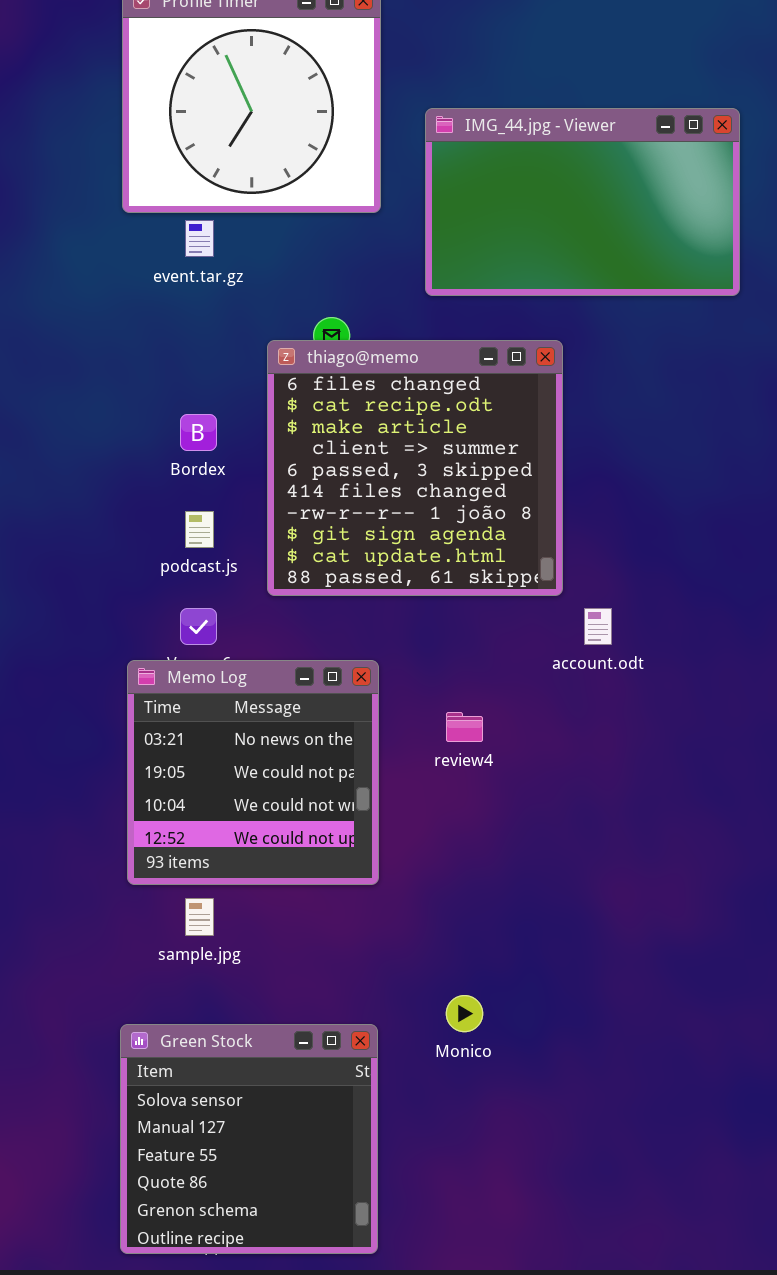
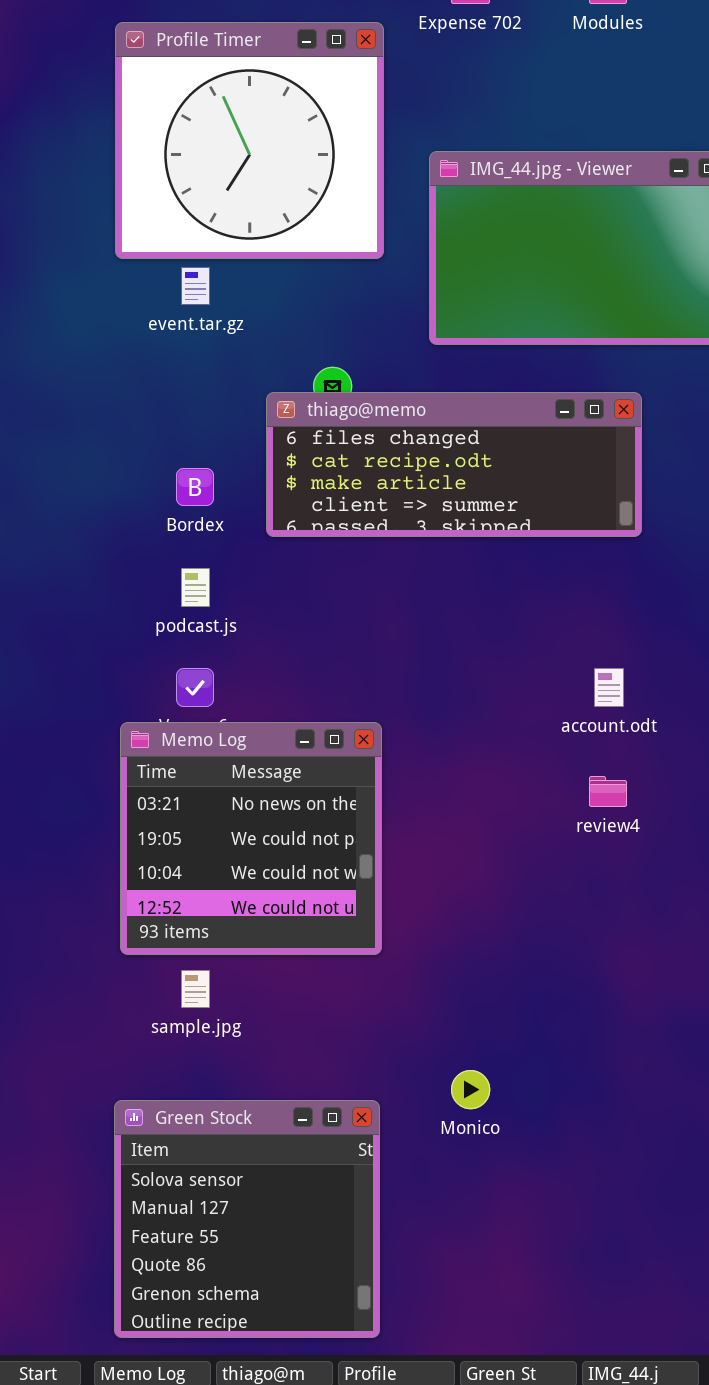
thiago@memo: [267,340,563,596] -> [266,392,642,537], resized
review4: [446,712,483,742] -> [589,776,627,807], moved

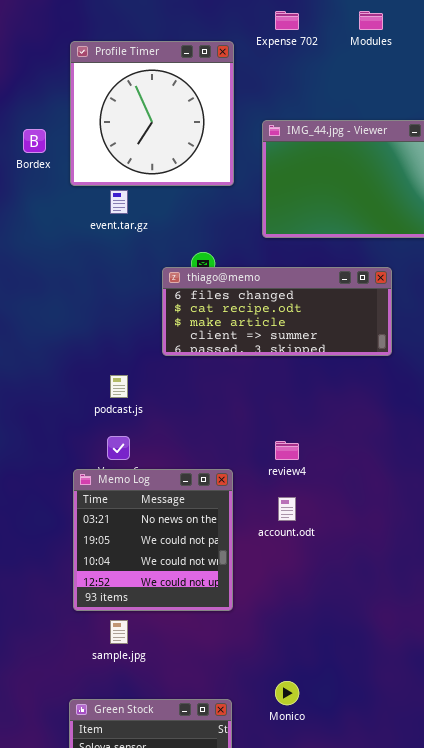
Bordex: [176,468,214,506] -> [23,129,46,153], moved
account.odt: [594,668,624,707] -> [278,497,296,521], moved
review4: [589,776,627,807] -> [275,441,299,460], moved

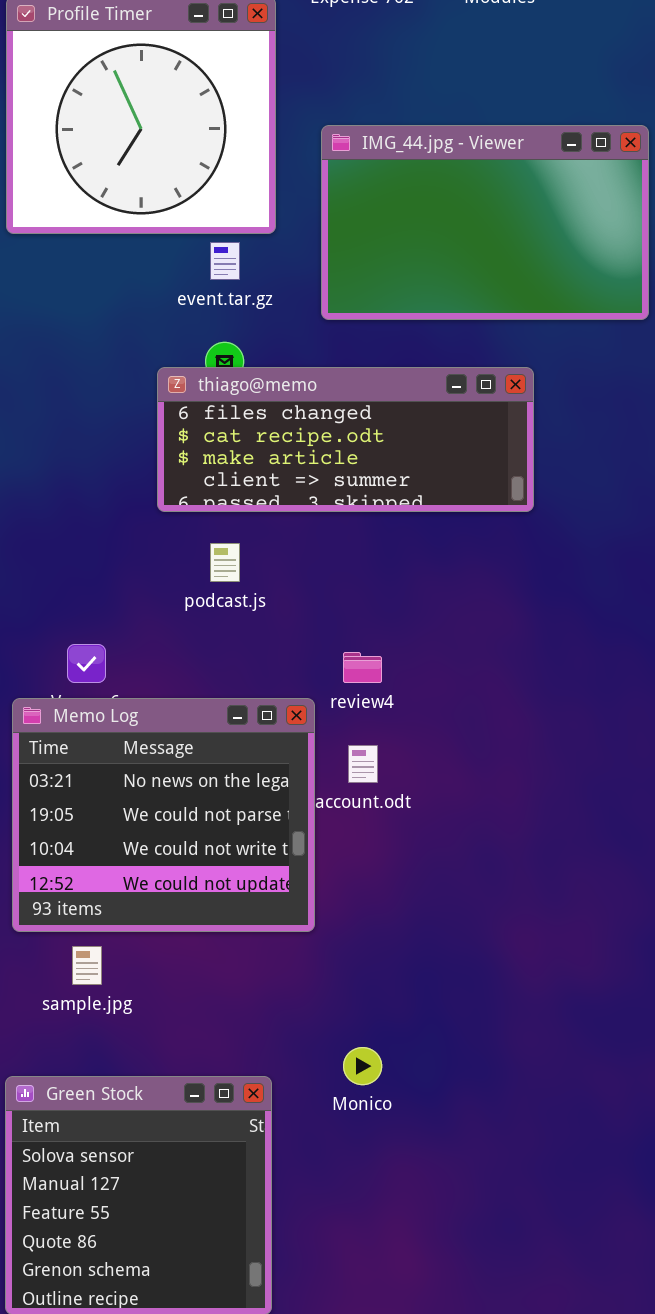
event.tar.gz: [110,190,128,214] -> [210,242,240,280], moved
podcast.js: [110,375,128,398] -> [210,543,240,582], moved
Memo Log: [73,469,233,611] -> [12,698,315,932], resized

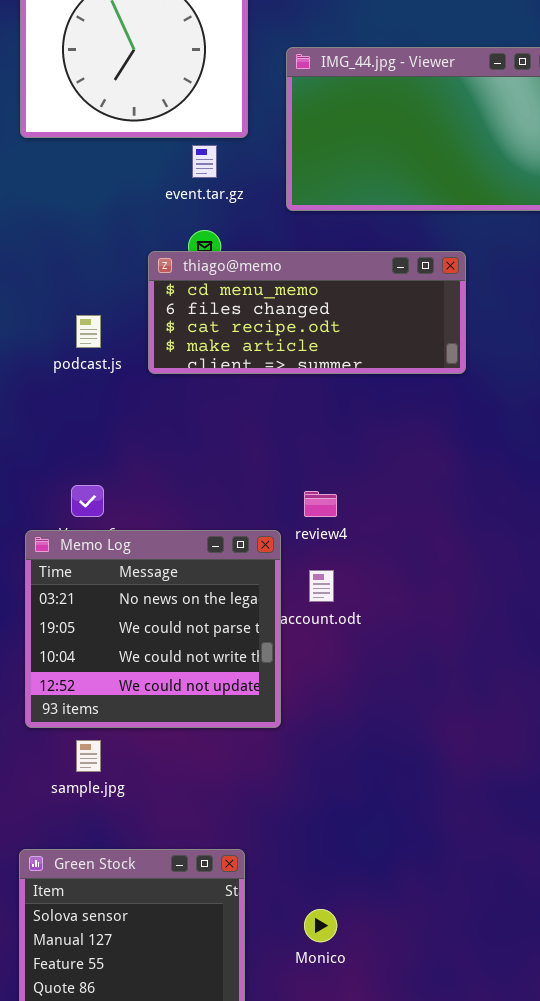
thiago@memo: [157,367,534,512] -> [148,251,466,374], scrolled up 1 row
podcast.js: [210,543,240,582] -> [76,315,101,348], moved
Monico: [343,1047,382,1085] -> [304,909,337,942], moved

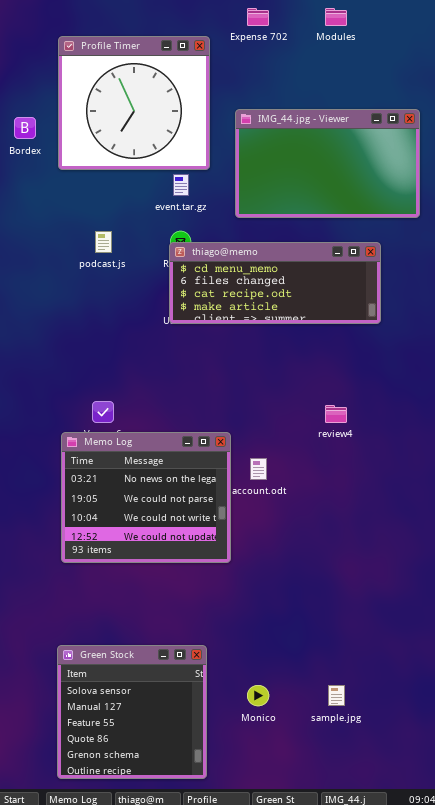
thiago@memo: [148,251,466,374] -> [169,242,381,324], moved
podcast.js: [76,315,101,348] -> [95,231,112,253], moved
review4: [304,491,337,517] -> [325,405,347,423], moved
sample.jpg: [76,740,101,772] -> [328,685,345,706], moved

